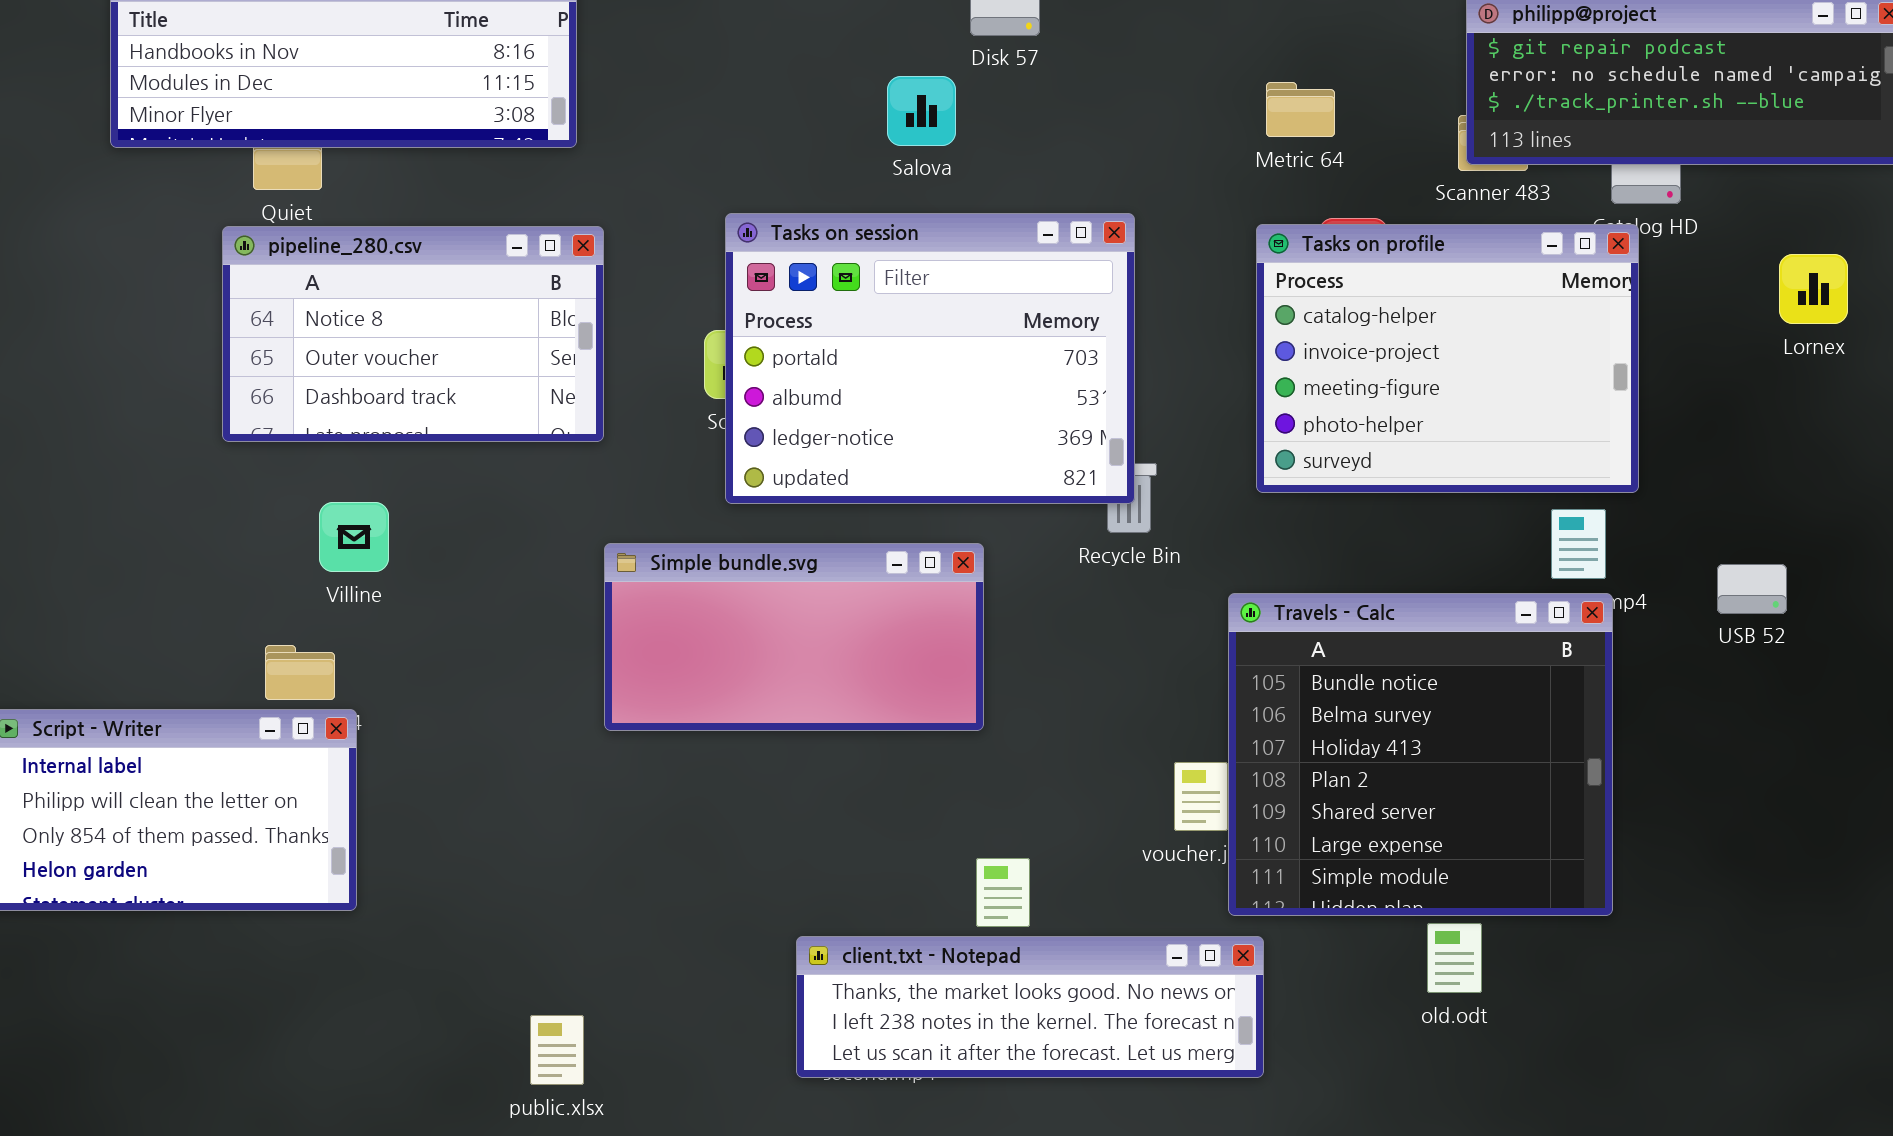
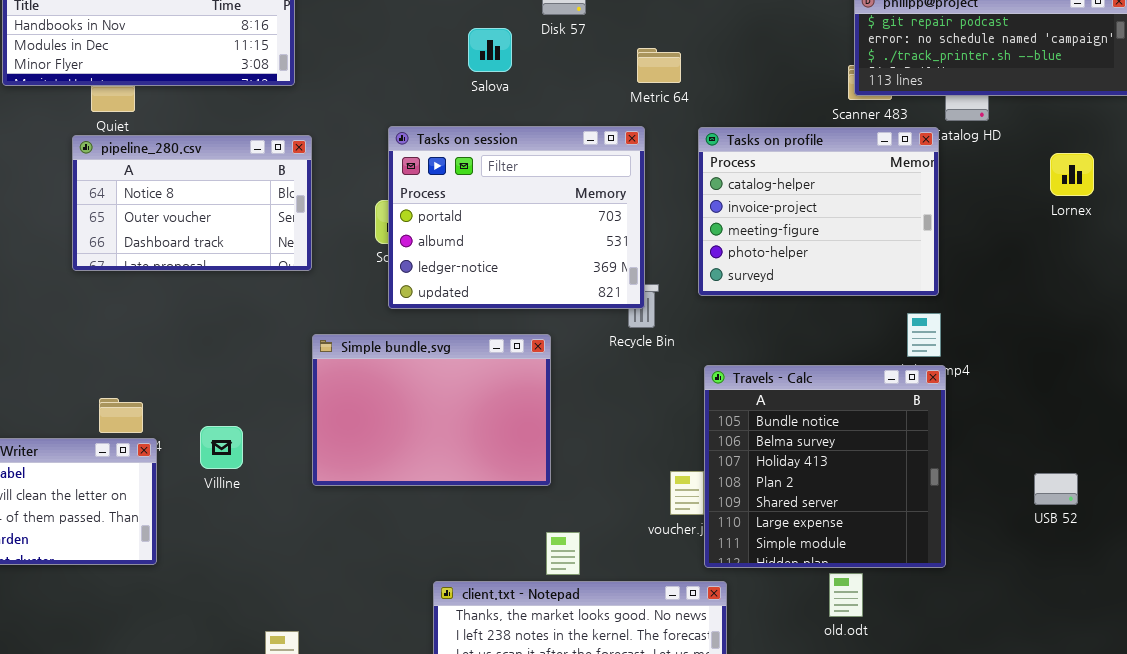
Salova: [887,76,956,146] -> [468,28,512,72], moved
Metric 64: [1266,82,1335,137] -> [637,48,681,83], moved
Tasks on profile: [1256,224,1639,493] -> [698,127,939,296], moved
Villine: [319,502,389,572] -> [200,426,243,469], moved
Simple bundle.svg: [604,543,984,731] -> [312,334,551,486], resized
USB 52: [1717,564,1787,614] -> [1034,473,1078,505], moved

